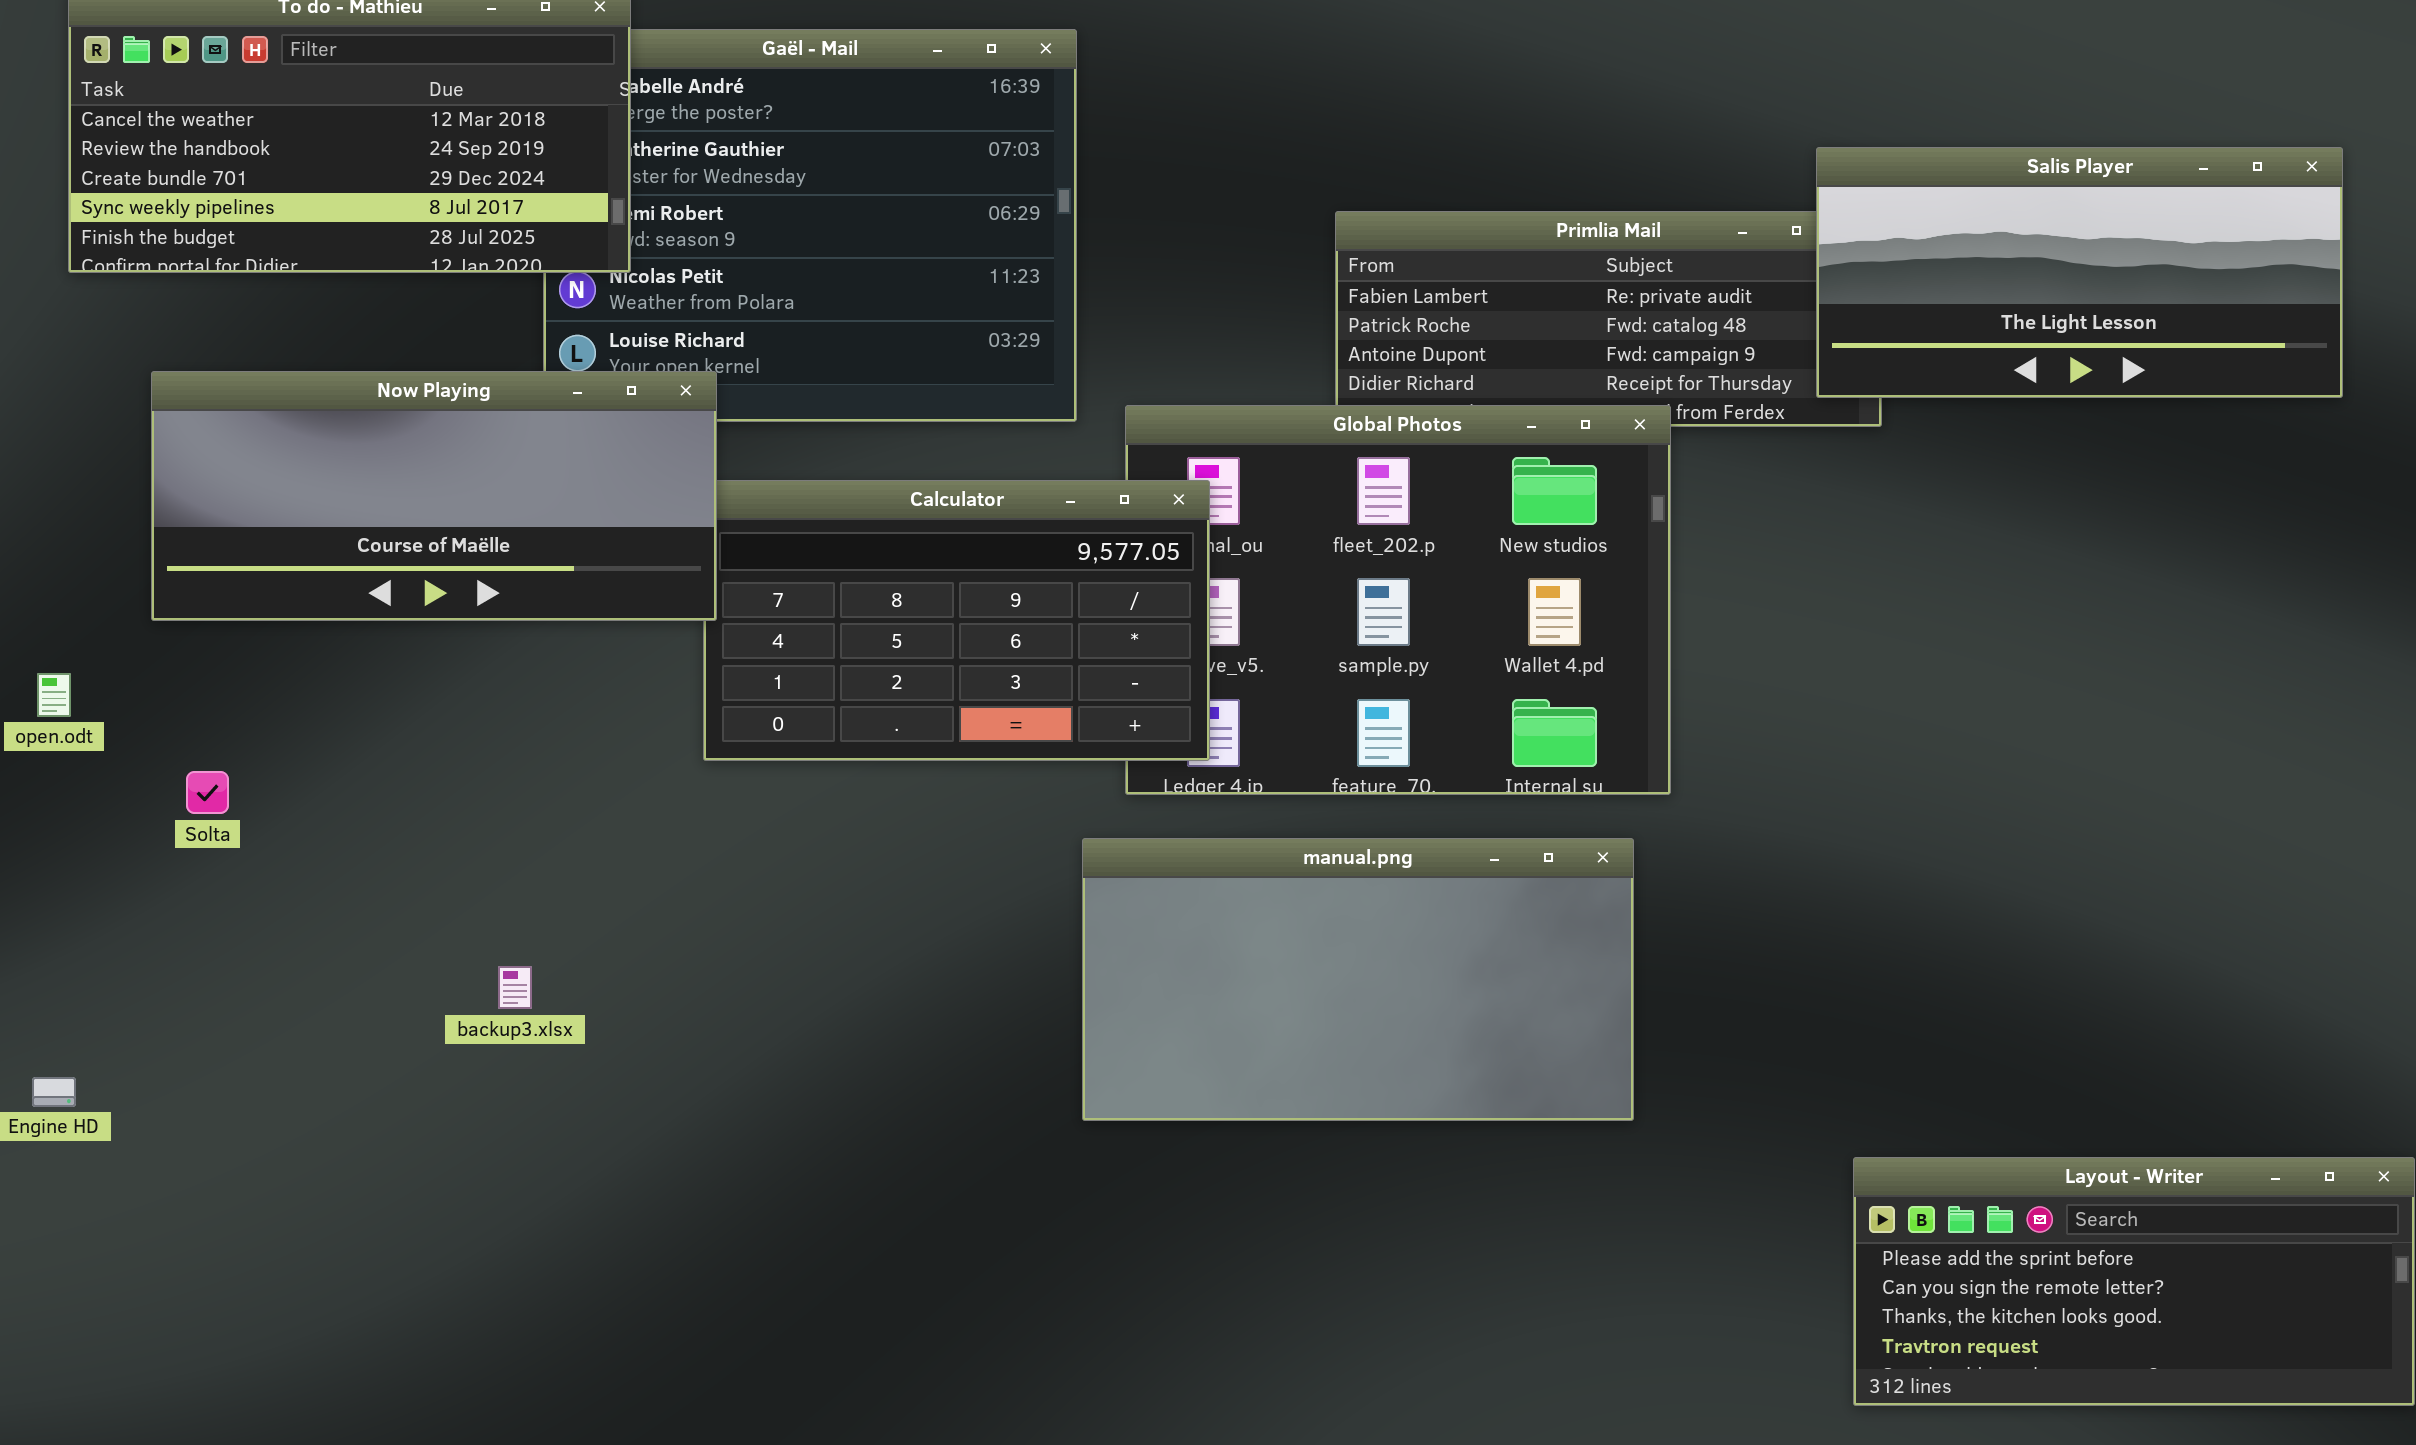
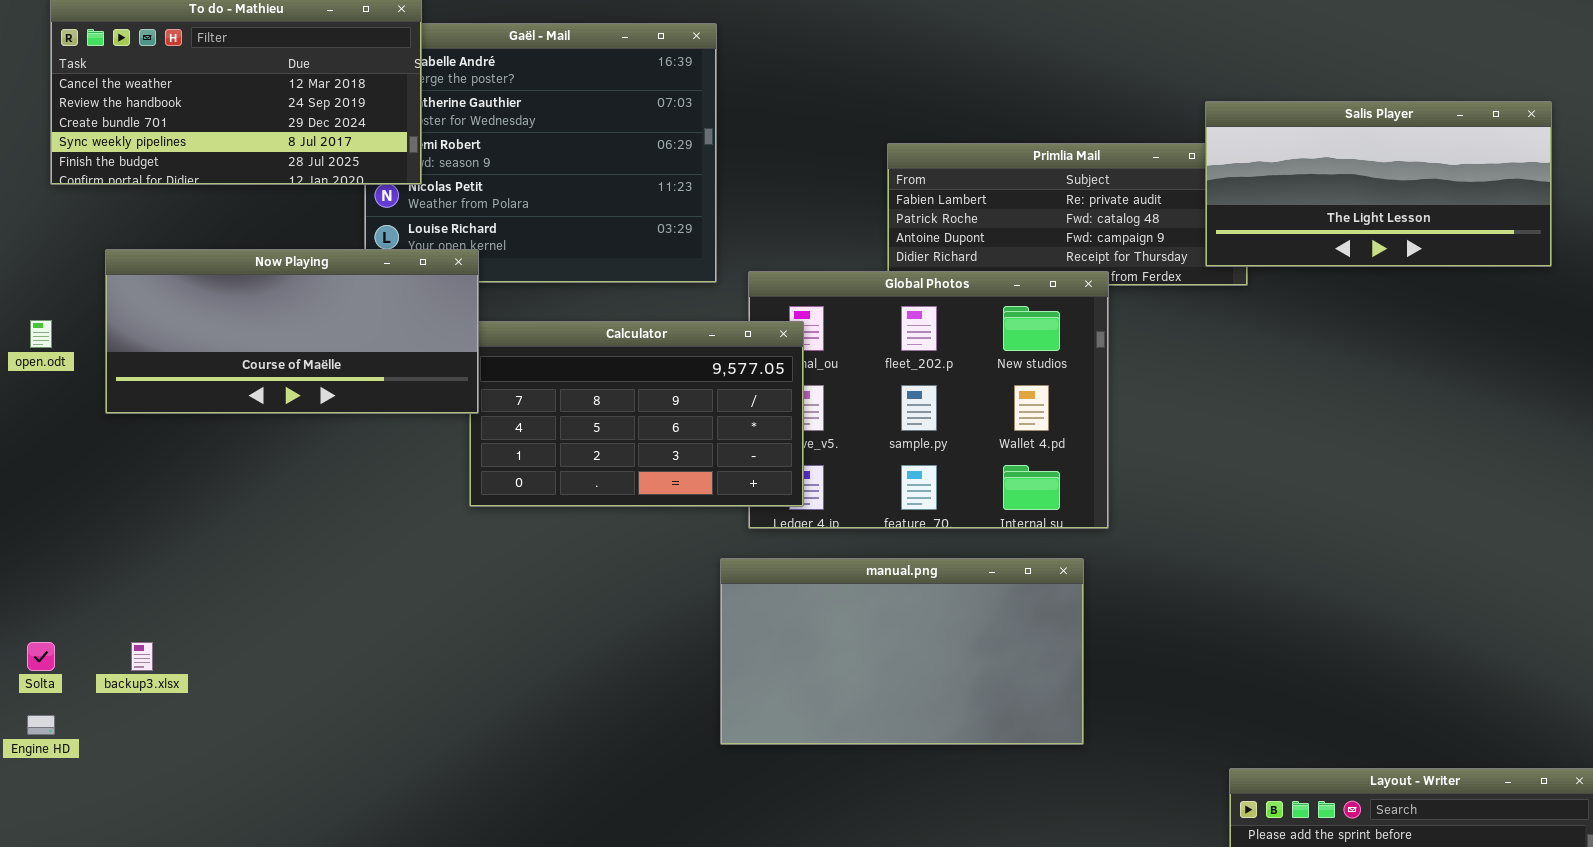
open.odt: [37,673,71,717] -> [30,320,52,348], moved
Solta: [186,771,229,814] -> [27,642,55,671], moved
backup3.xlsx: [498,966,532,1009] -> [131,642,153,671], moved

